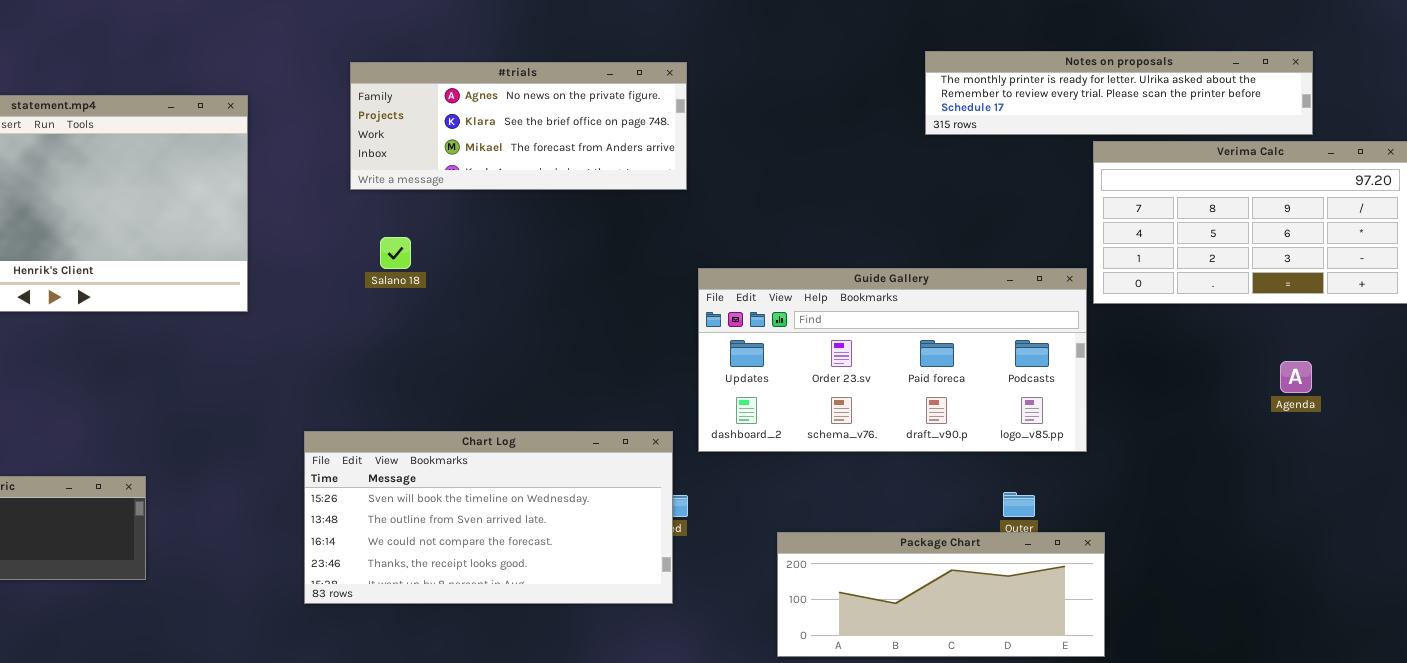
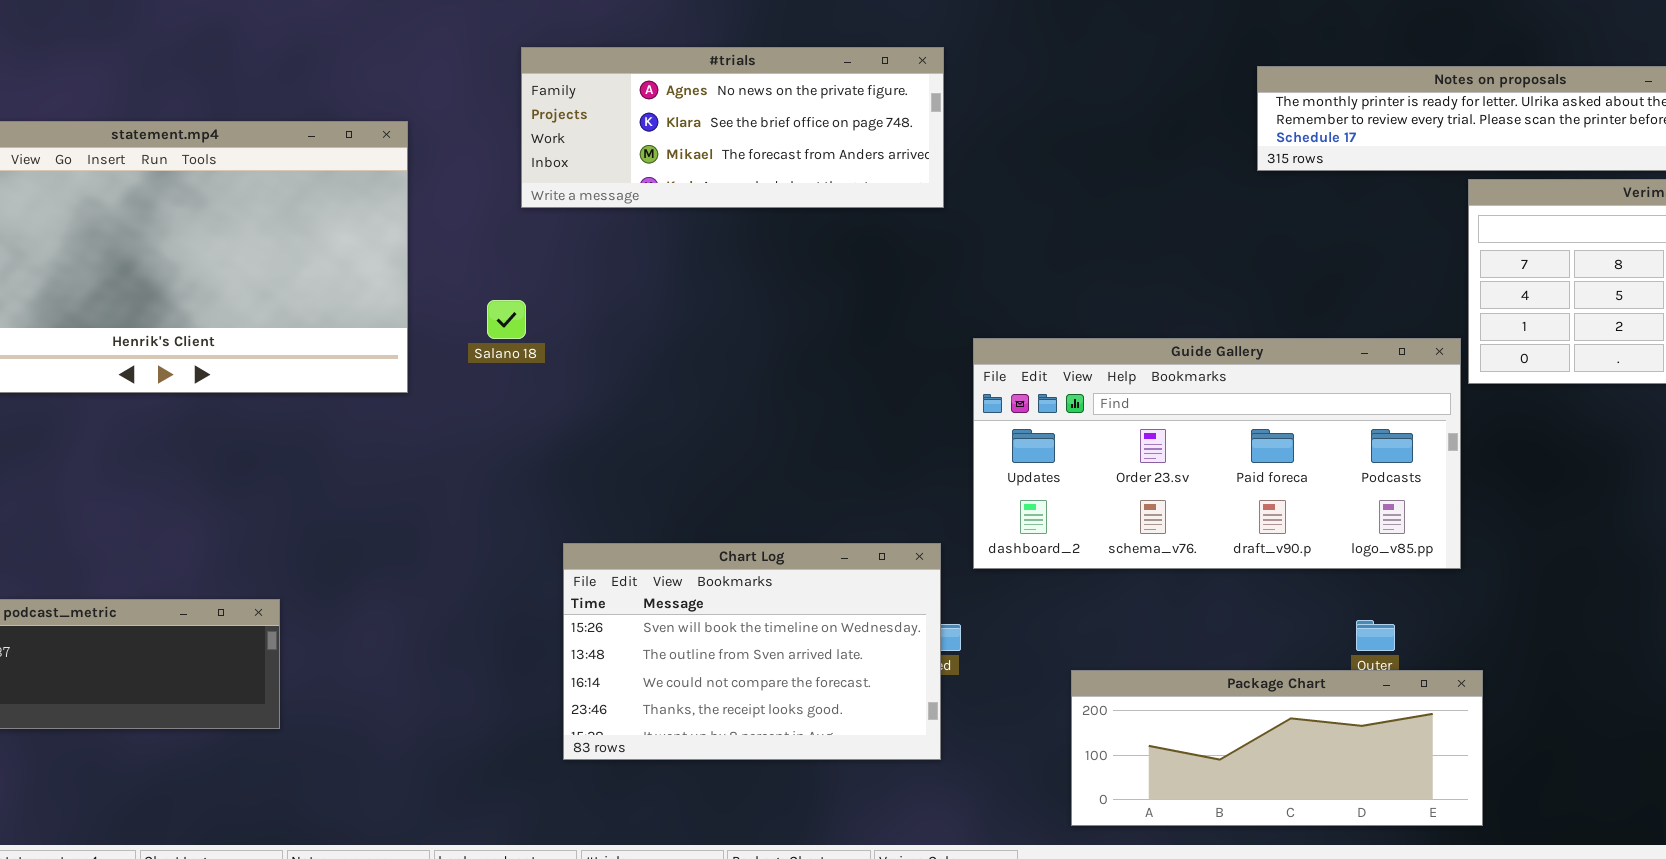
#trials: [350,62,687,190] -> [521,47,944,208], moved
Salano 18: [380,237,411,269] -> [487,300,526,339], moved
Chart Log: [304,431,673,604] -> [563,543,941,760], resized

